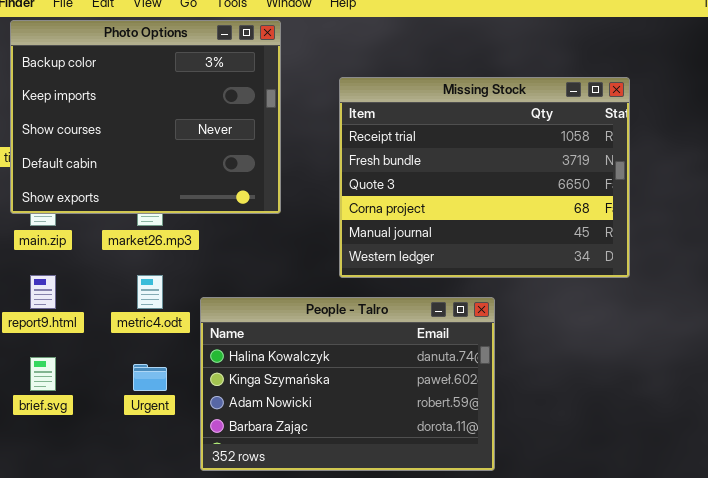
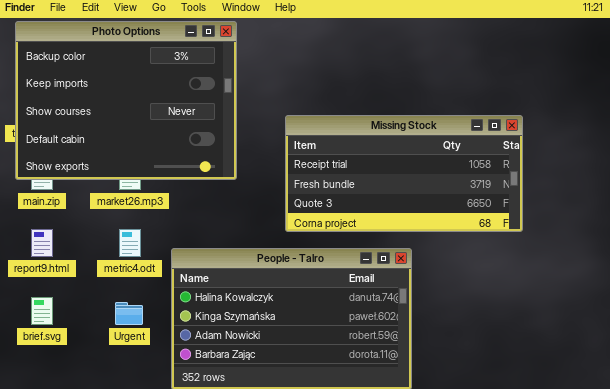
Missing Stock: [339,77,630,278] -> [285,115,523,232], resized

